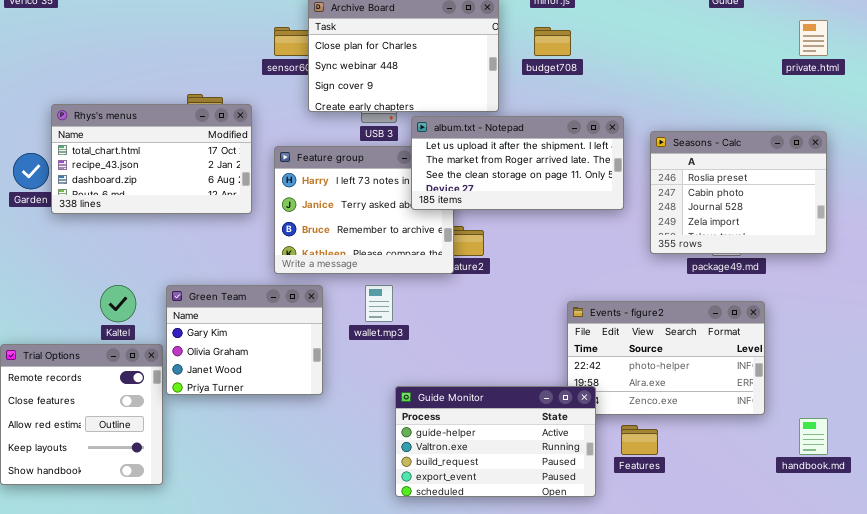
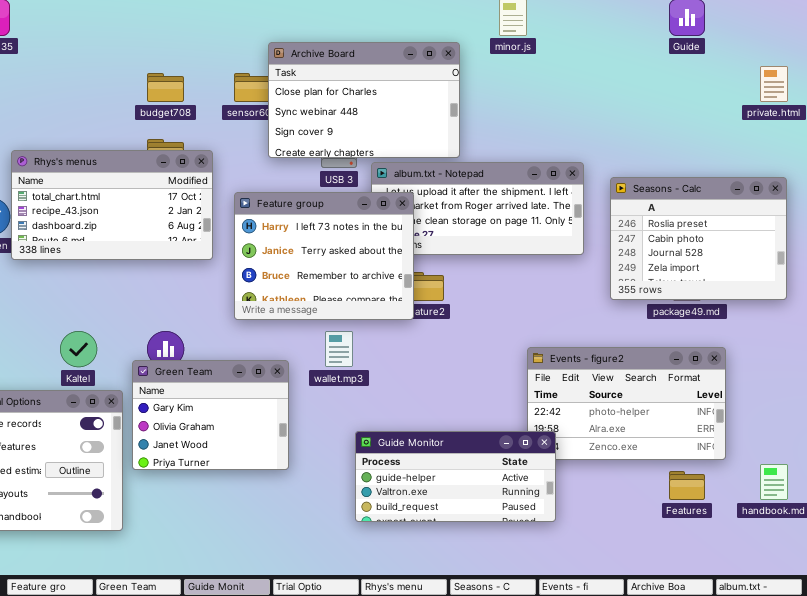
budget708: [534,27,571,56] -> [147,73,184,102], moved
Feature group: [274,146,454,274] -> [234,192,414,320], raised
Green Team: [166,285,323,395] -> [132,360,289,470], moved
Guide Monitor: [395,386,596,497] -> [355,431,556,522], resized
Features: [621,425,658,455] -> [669,471,705,500], moved

